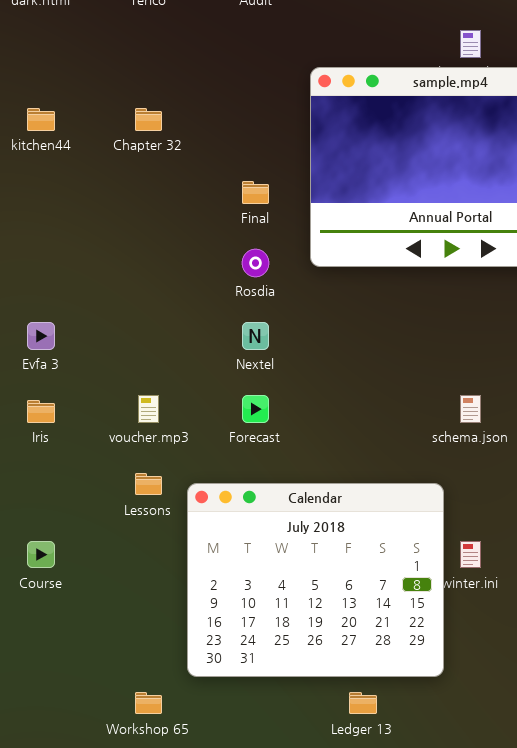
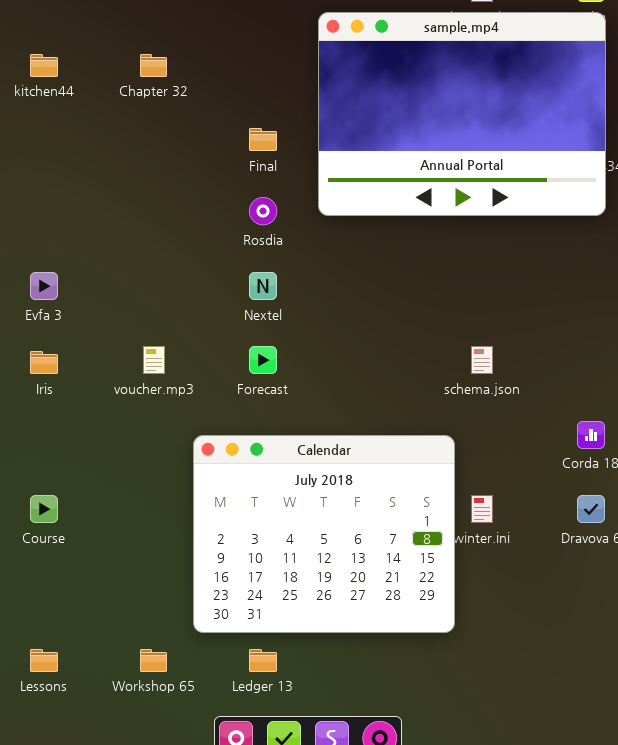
Lessons: [135,473,162,495] -> [30,649,58,672], moved
Ledger 13: [349,692,377,714] -> [249,649,277,672], moved

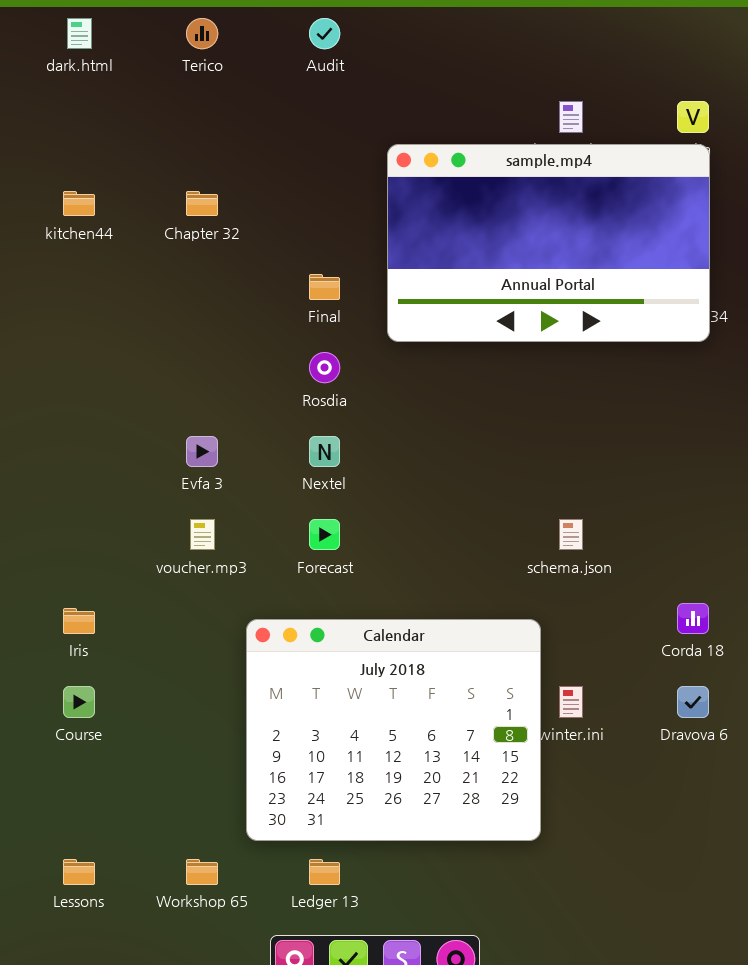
sample.mp4: [318,12,606,216] -> [387,144,710,342], resized
Evfa 3: [30,272,58,300] -> [186,436,218,467], moved
Iris: [30,351,58,374] -> [63,608,95,634], moved

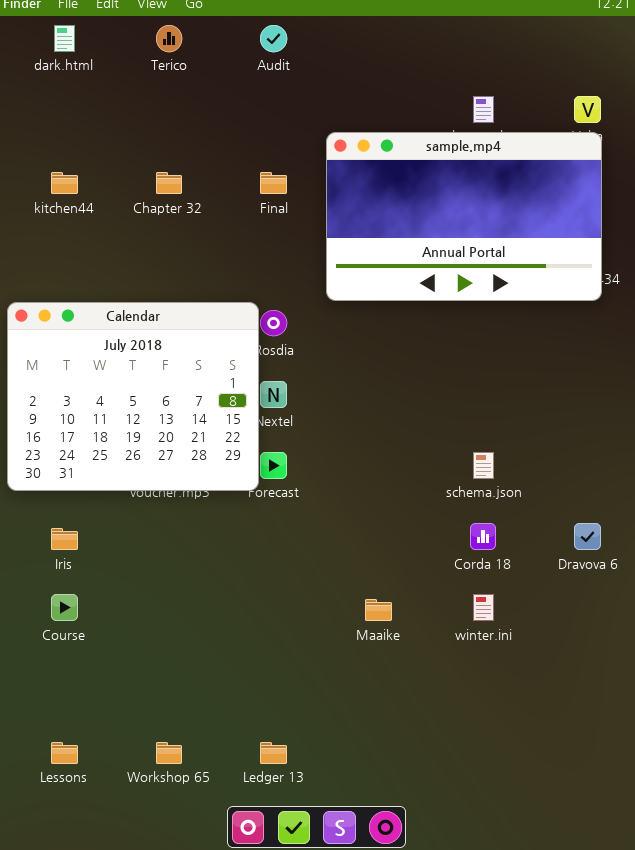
Final: [309,274,340,300] -> [260,172,287,194], moved
Corda 18: [677,603,709,634] -> [470,523,496,550], moved
Calendar: [246,619,541,841] -> [7,302,259,491], moved
Dravova 6: [677,686,709,718] -> [574,523,601,550], moved

